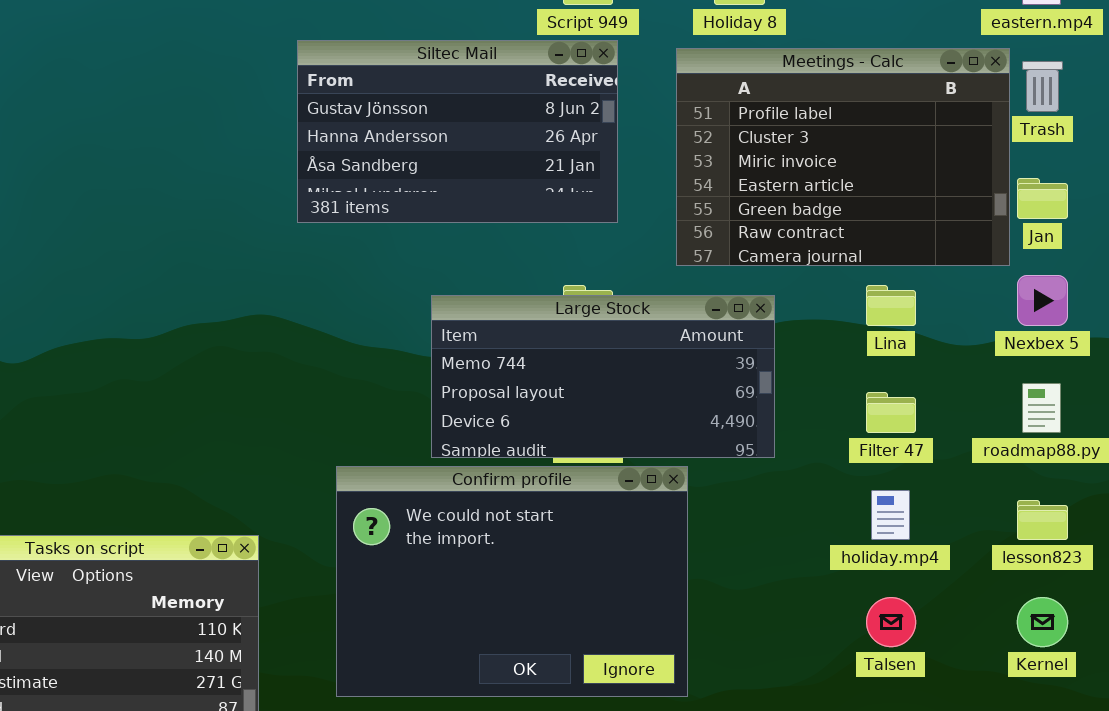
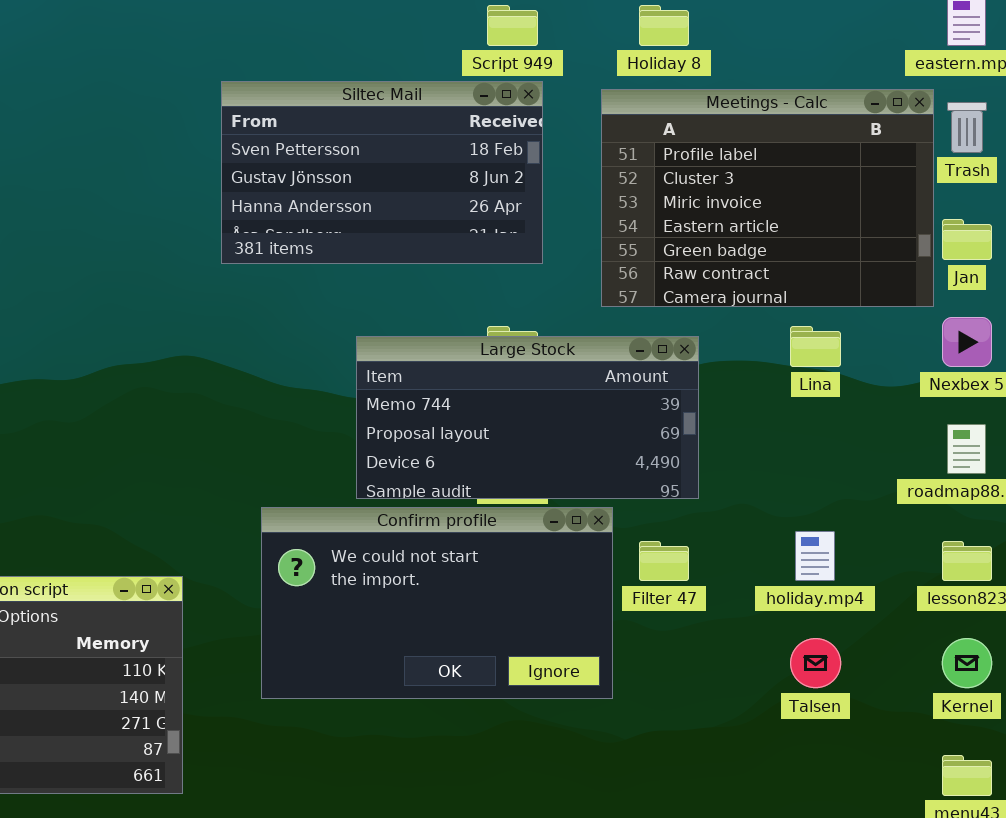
Siltec Mail: [297,40,618,223] -> [221,81,543,264], scrolled up 1 row
Filter 47: [866,392,916,433] -> [639,541,689,581], moved
Confirm profile: [336,466,688,697] -> [261,507,613,699], resized

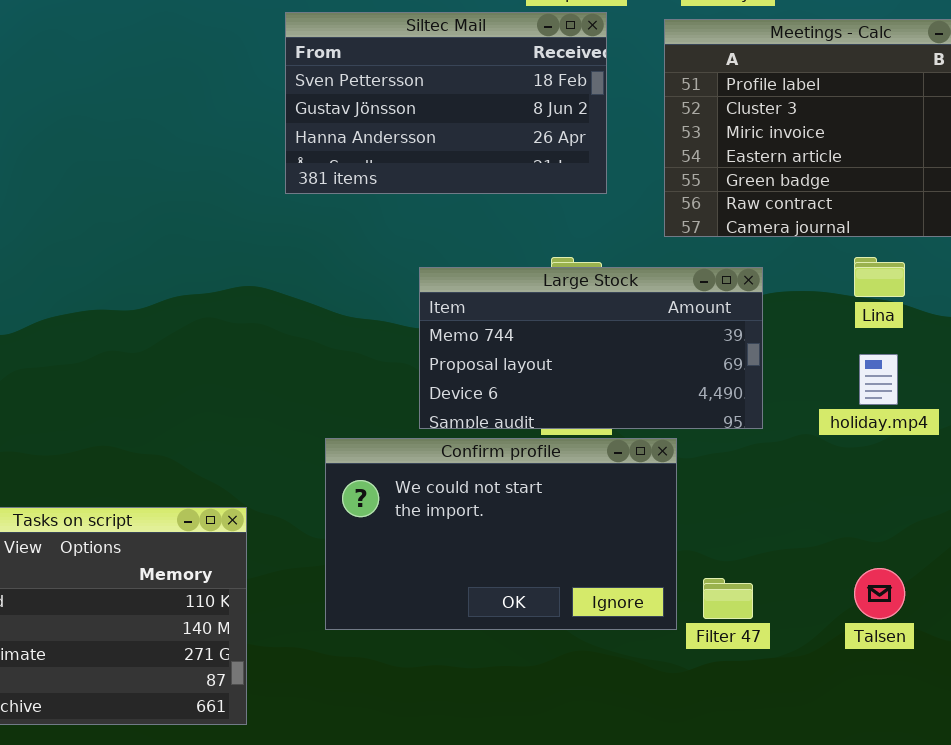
holiday.mp4: [795,531,835,581] -> [859,354,898,405], moved
Filter 47: [639,541,689,581] -> [703,578,753,619], moved

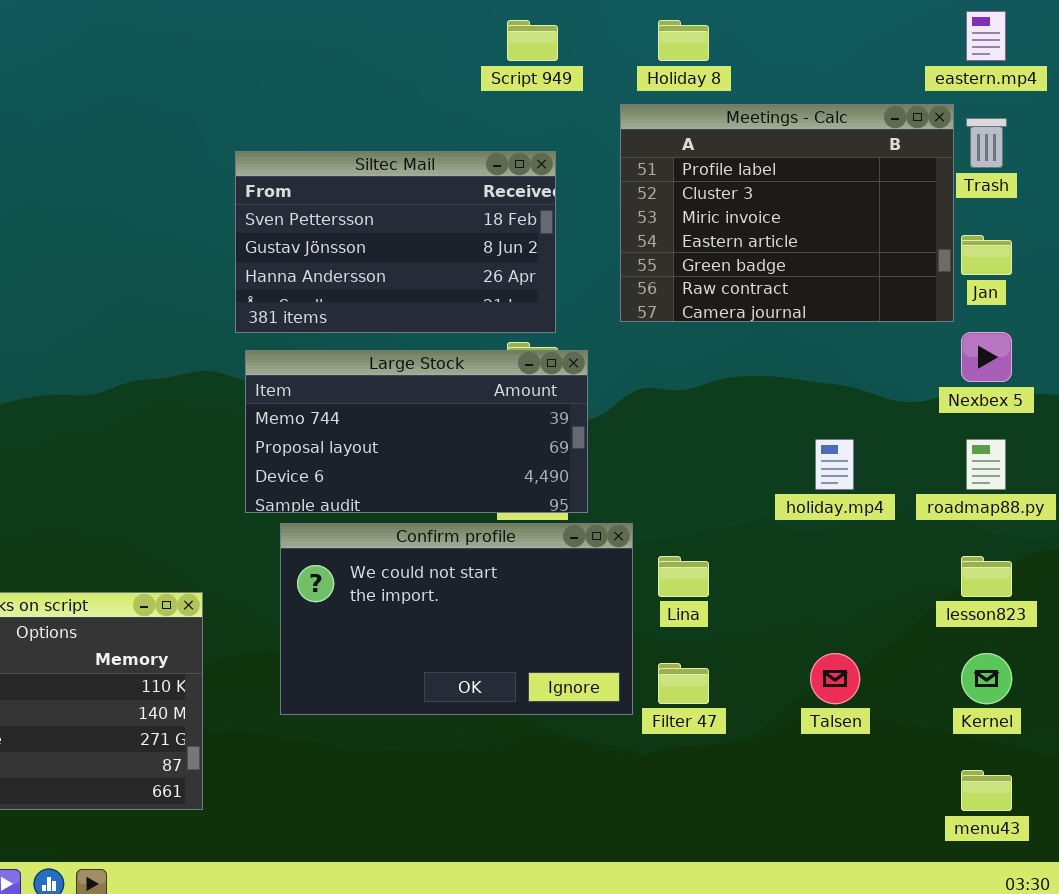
Siltec Mail: [285,12,607,194] -> [235,151,556,333], moved
Lina: [854,257,905,297] -> [658,556,709,597], moved
Large Stock: [419,267,763,429] -> [245,350,588,513], moved

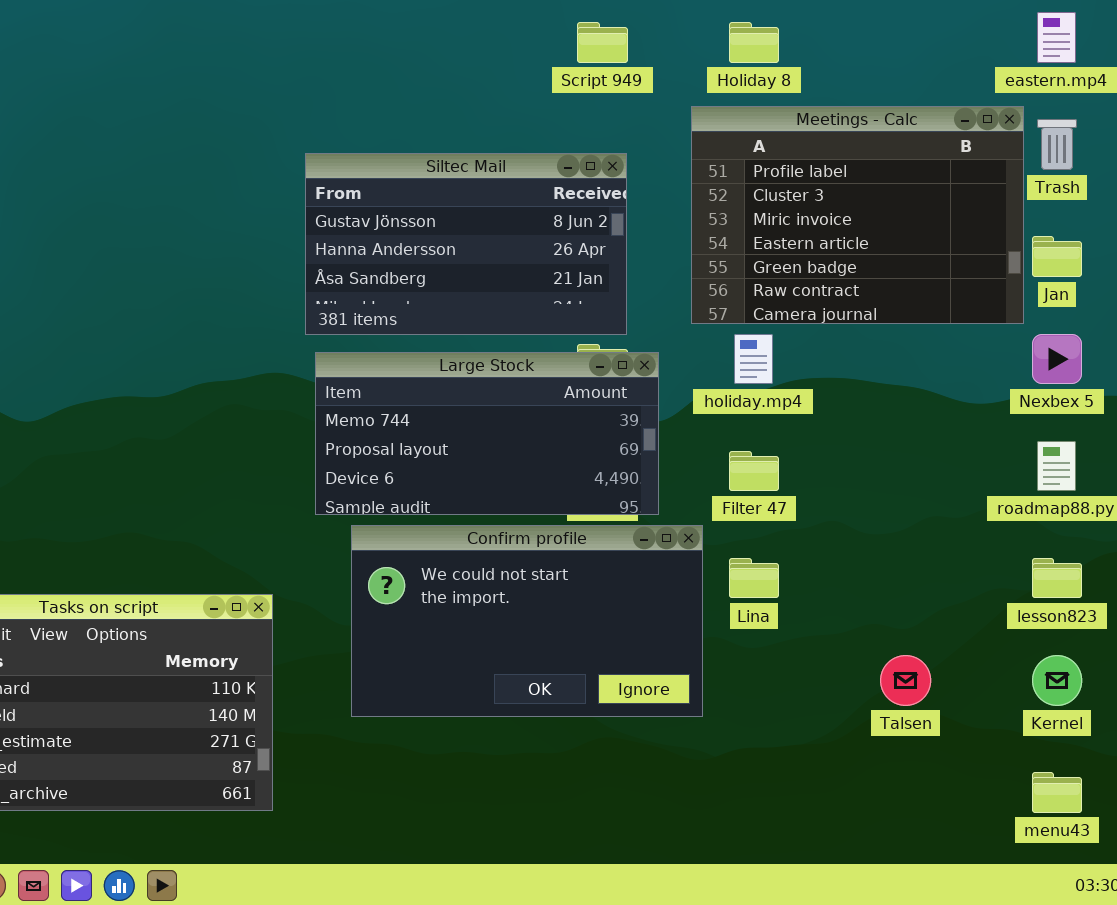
Siltec Mail: [235,151,556,333] -> [305,153,627,335], scrolled down 1 row
holiday.mp4: [815,439,854,490] -> [734,334,773,384], moved
Filter 47: [658,663,709,704] -> [729,451,779,491], moved

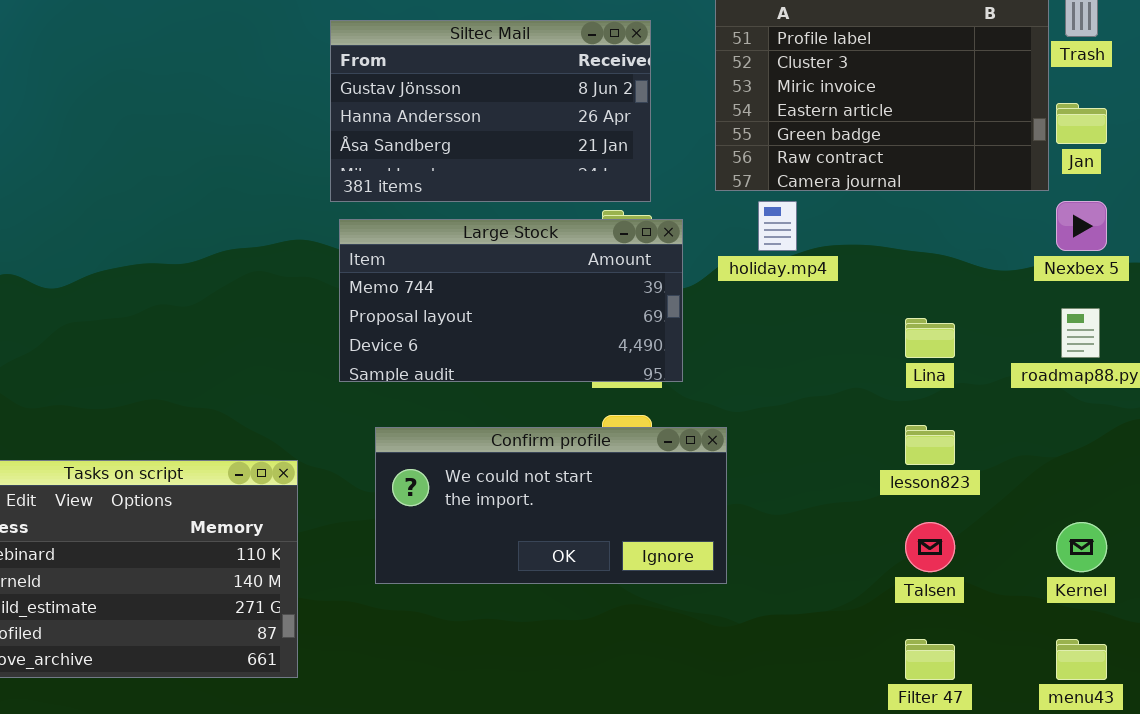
Filter 47: [729,451,779,491] -> [905,639,955,680], moved
Confirm profile: [351,525,703,717] -> [375,427,727,584], resized
Lina: [729,558,779,598] -> [905,318,955,358], moved
lesson823: [1032,558,1082,598] -> [905,425,955,465], moved

